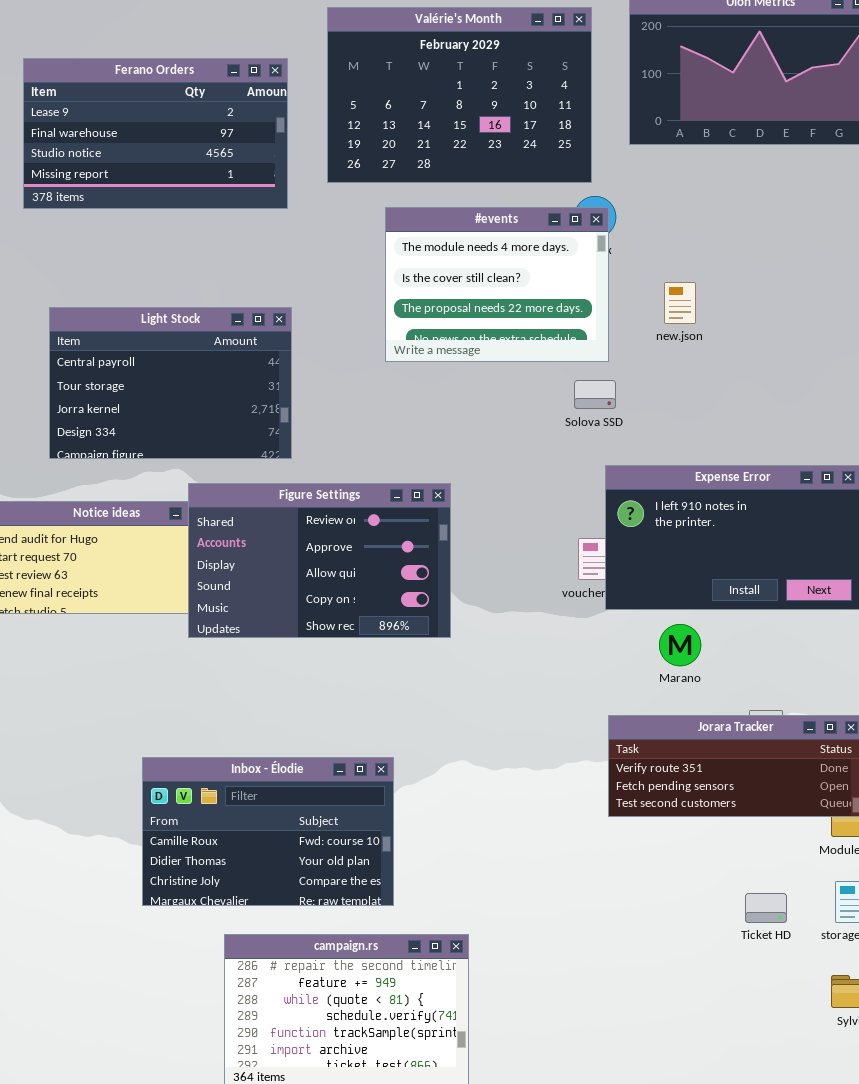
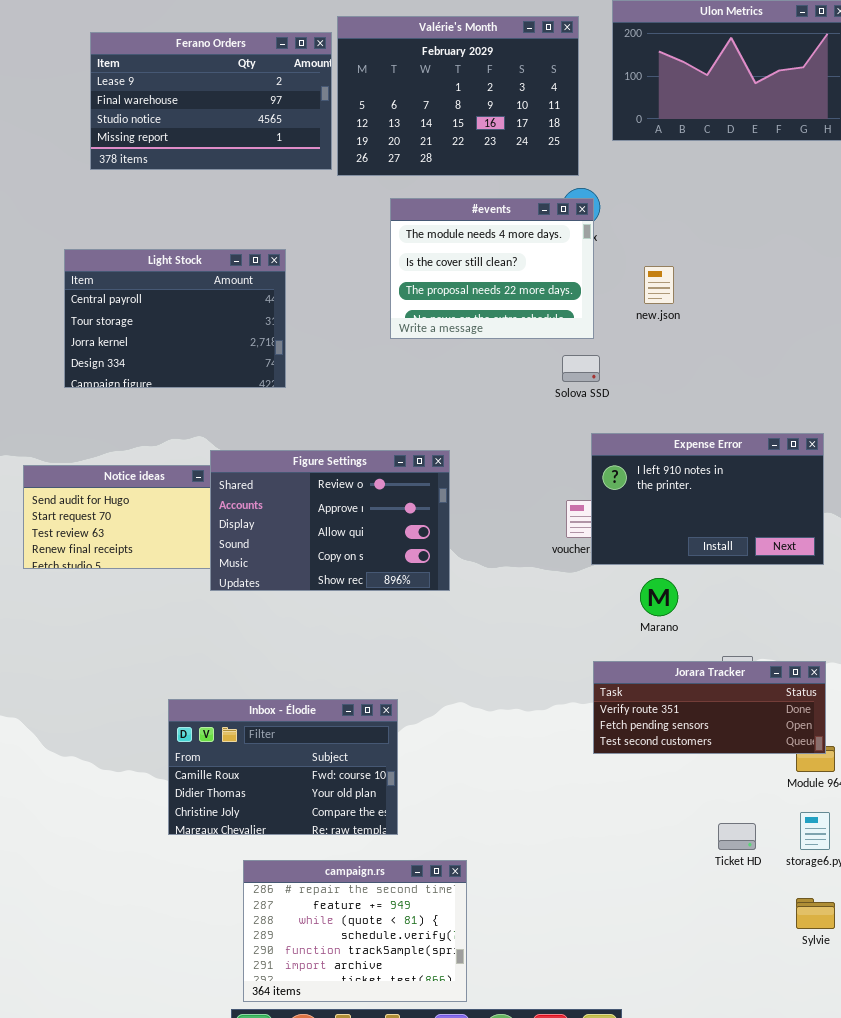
Ferano Orders: [23,58,288,209] -> [90,32,332,170], moved
Light Stock: [49,307,292,459] -> [64,249,286,388], moved

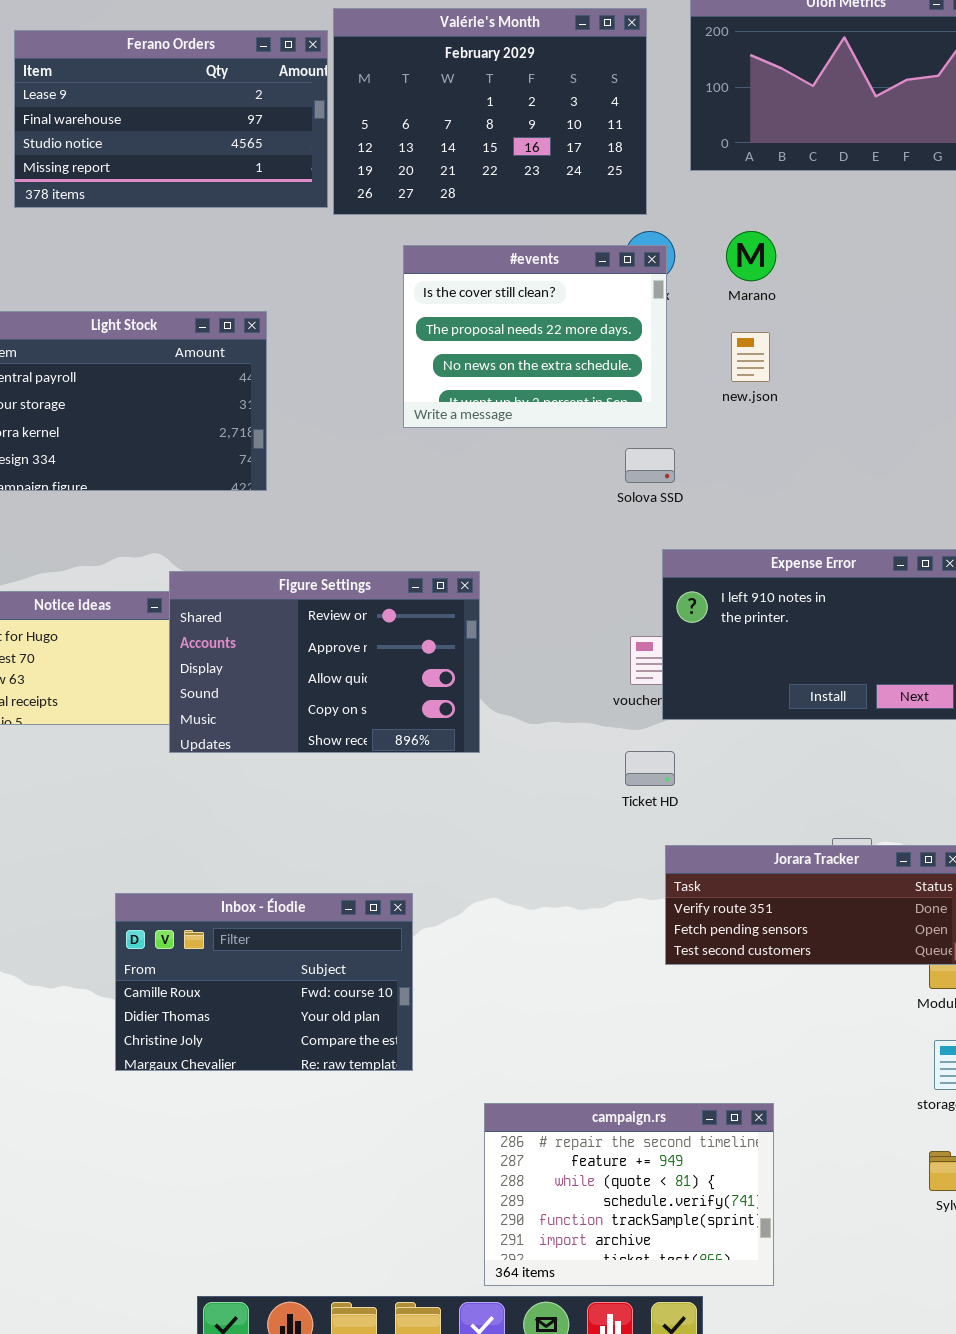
#events: [390,198,594,339] -> [403,245,667,428], scrolled down 1 row
Marano: [640,578,678,616] -> [726,231,776,281], moved
Ticket HD: [718,823,756,850] -> [625,751,675,786], moved
campaign.rs: [243,860,467,1002] -> [484,1103,774,1286], moved

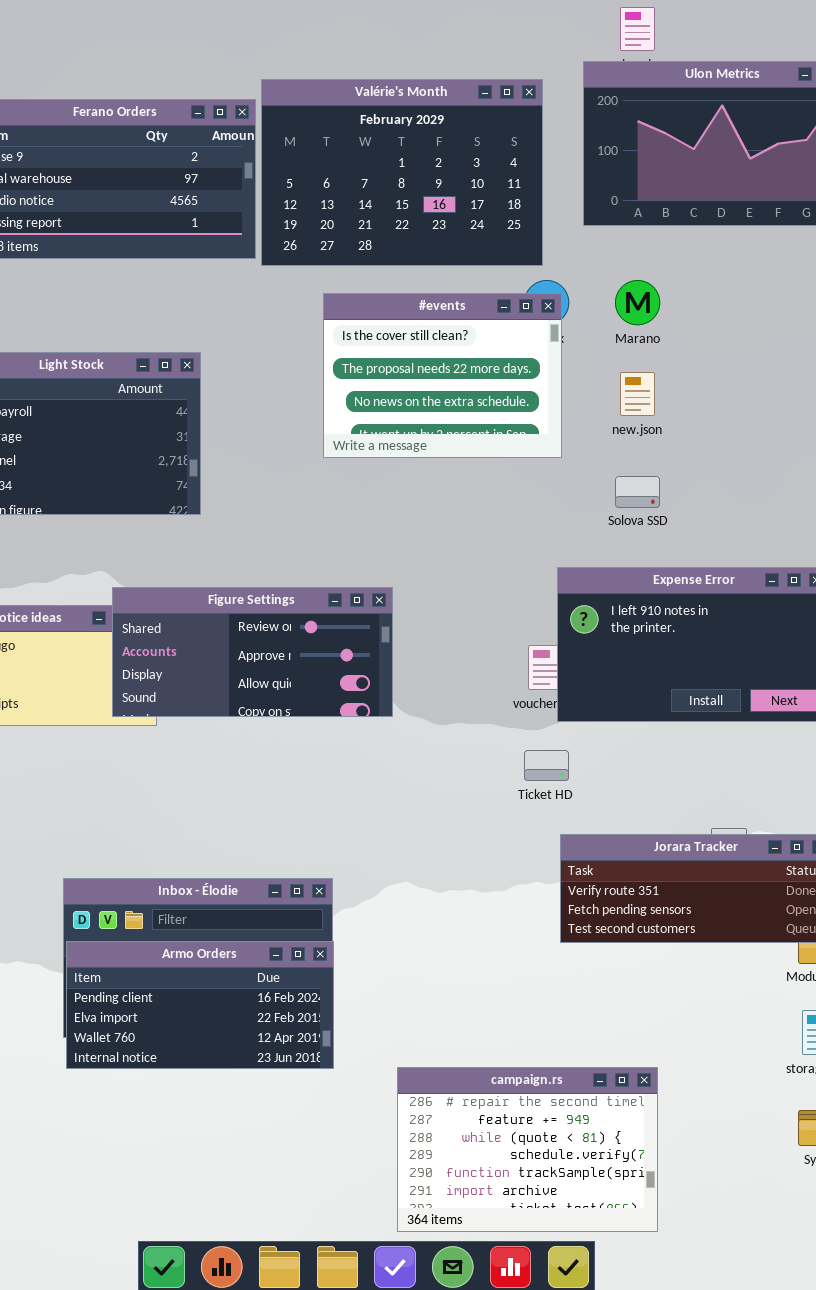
Solova SSD: [625,448,675,483] -> [615,476,660,508], moved
Figure Settings: [169,571,480,753] -> [112,587,393,717], resized
Armo Orders: none -> [66,941,334,1069], opened

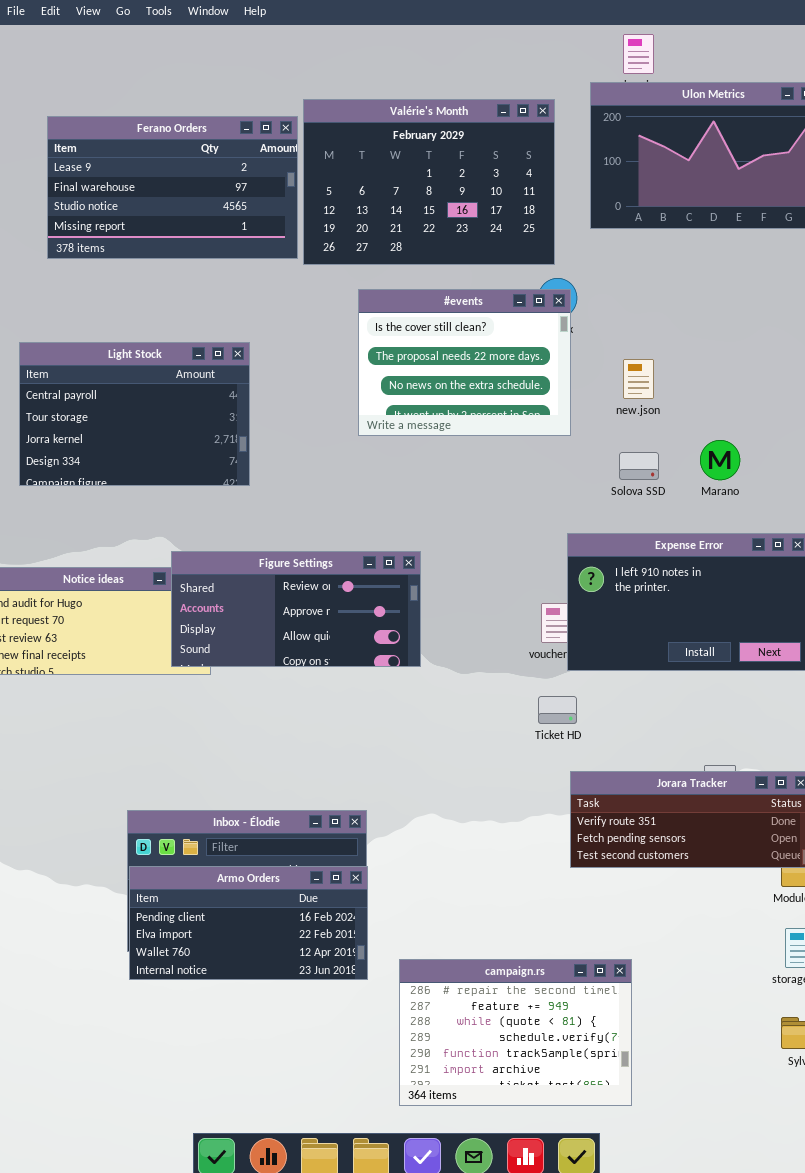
Marano: [615,280,660,325] -> [700,440,740,480], moved
campaign.rs: [397,1067,658,1232] -> [399,959,632,1106], moved

